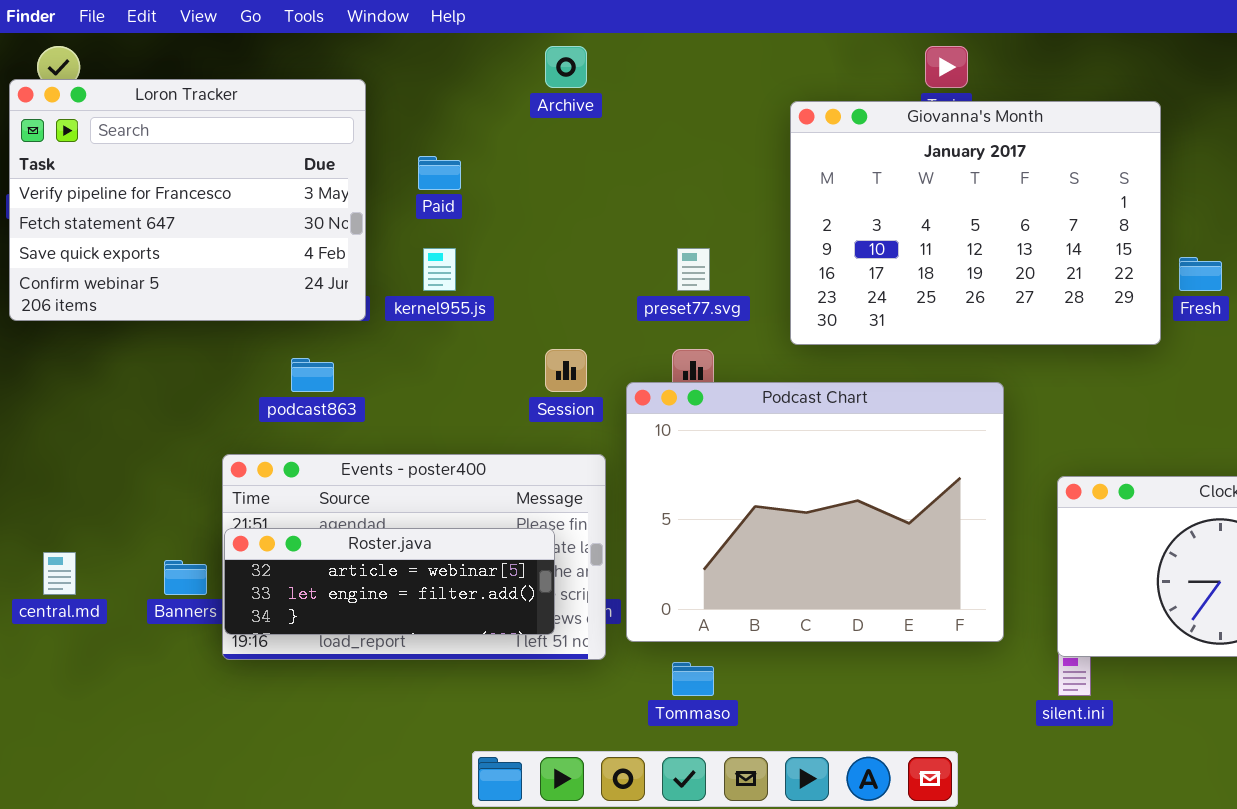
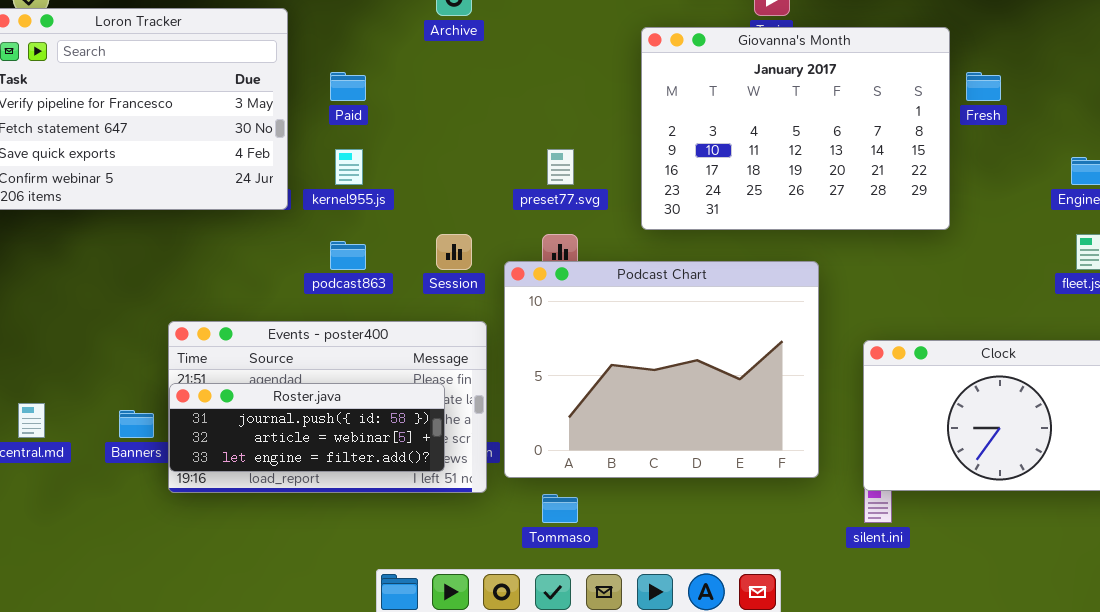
Fresh: [1179,257,1222,291] -> [966,72,1001,101], moved
podcast863: [291,358,334,392] -> [330,241,366,270], moved
Roster.java: [224,528,555,635] -> [169,383,445,472], scrolled up 1 row

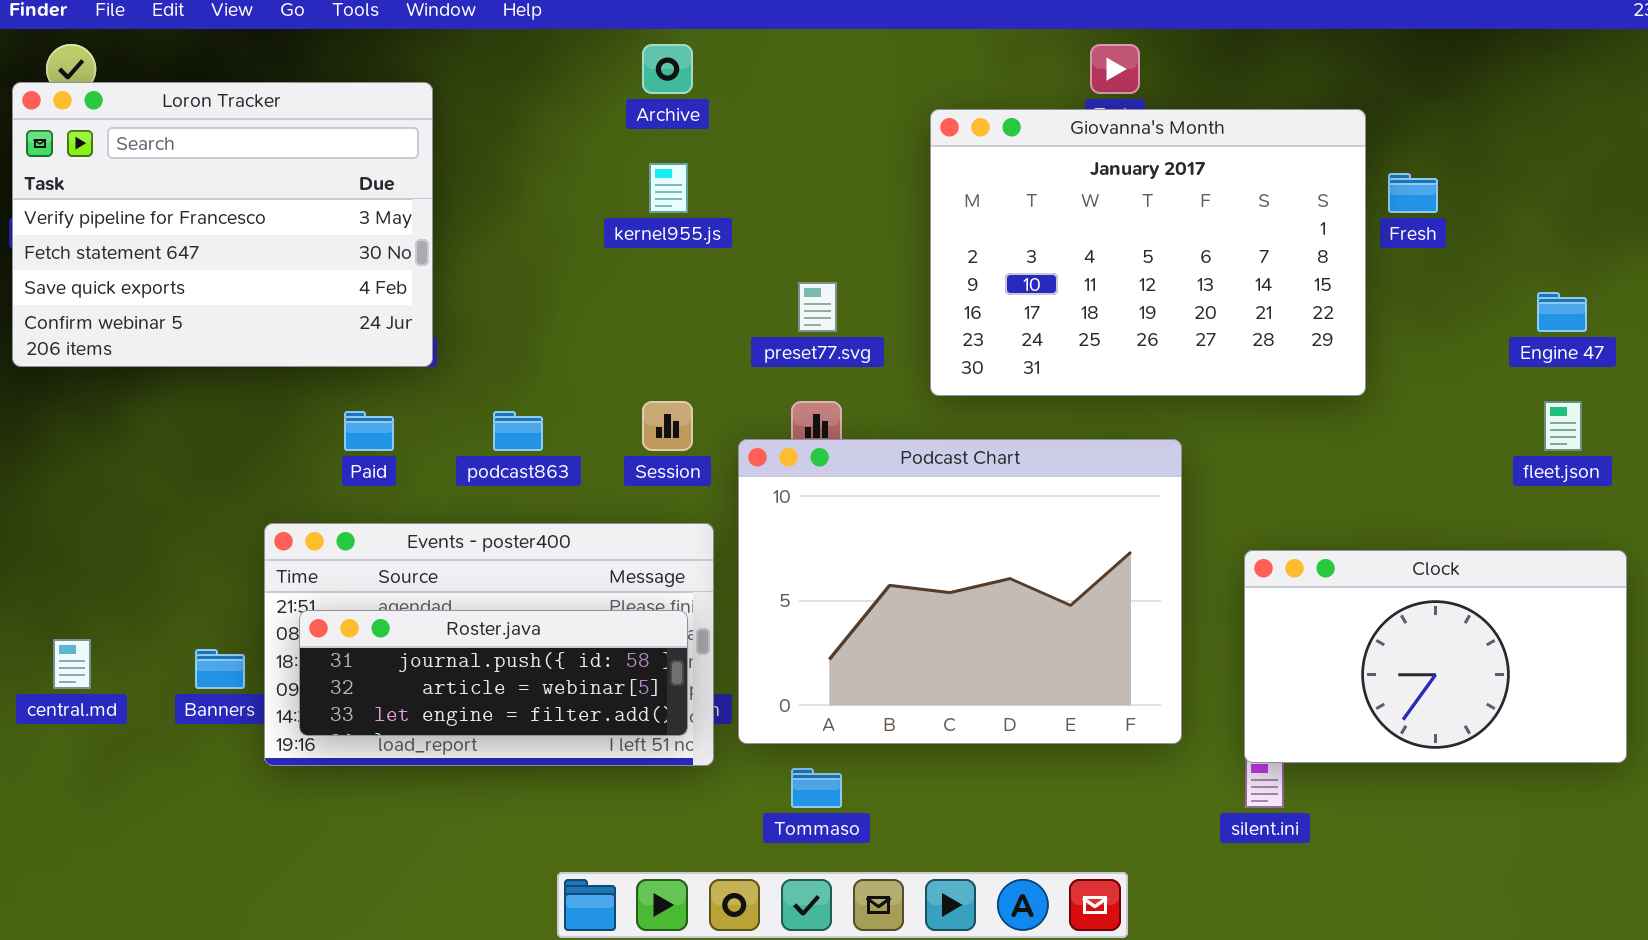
Paid: [330,72,366,101] -> [344,411,394,451], moved
kernel955.js: [335,149,363,185] -> [649,163,688,213], moved
Roster.java: [169,383,445,472] -> [299,610,688,736], moved

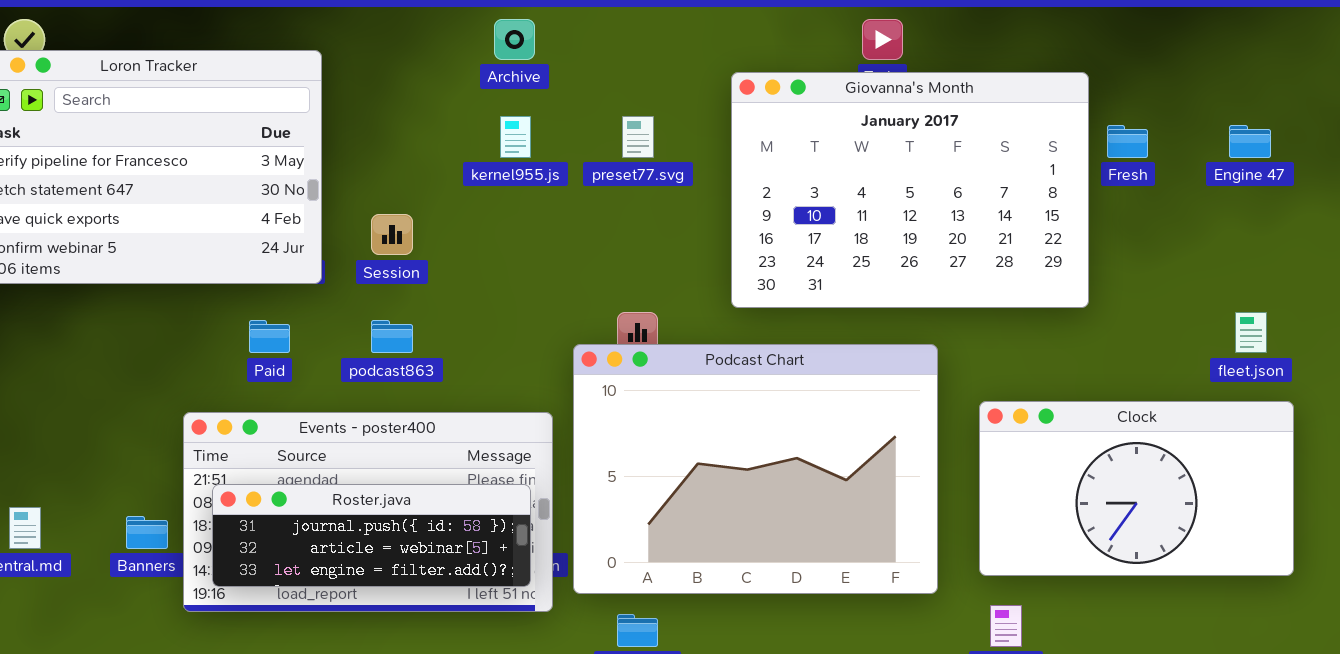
preset77.svg: [798,282,837,332] -> [622,116,654,158], moved
Engine 47: [1537,292,1587,332] -> [1229,125,1271,158], moved
Session: [642,401,693,451] -> [371,214,413,255], moved
Clock: [1244,550,1627,763] -> [979,401,1294,576], moved

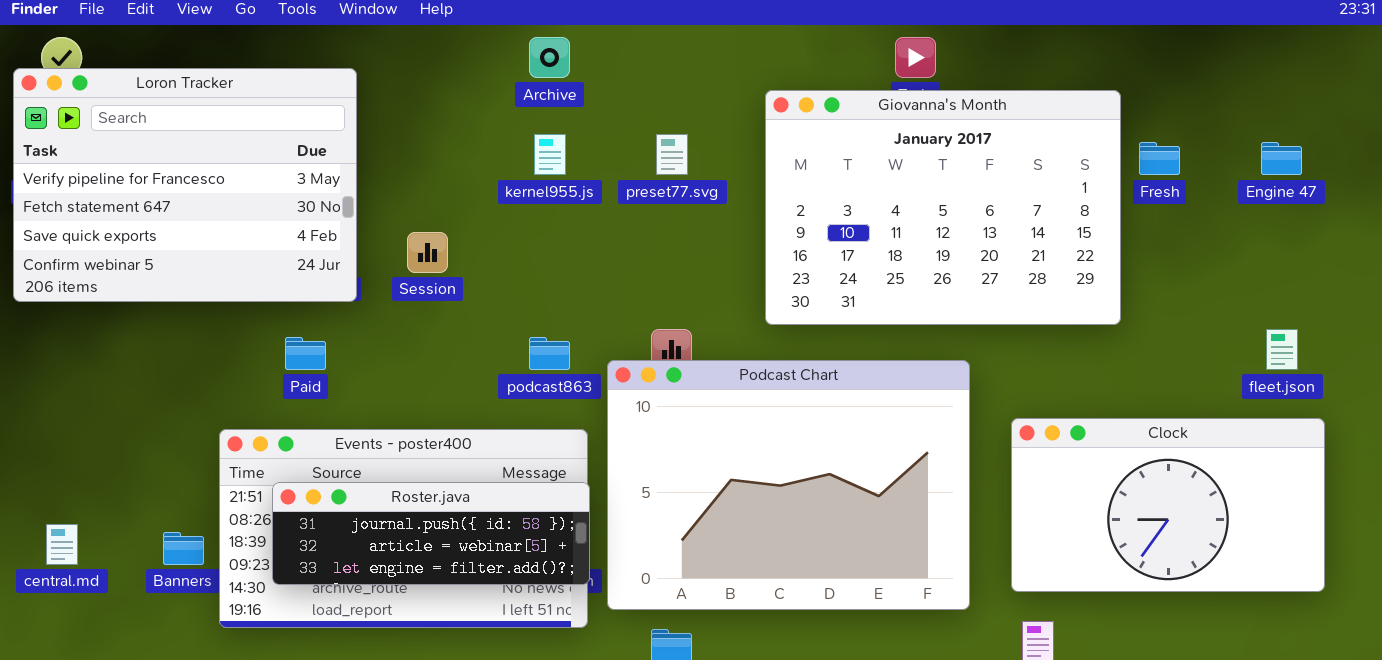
podcast863: [371,320,413,353] -> [529,337,570,370], moved
Roster.java: [212,484,531,587] -> [272,482,590,585], moved

